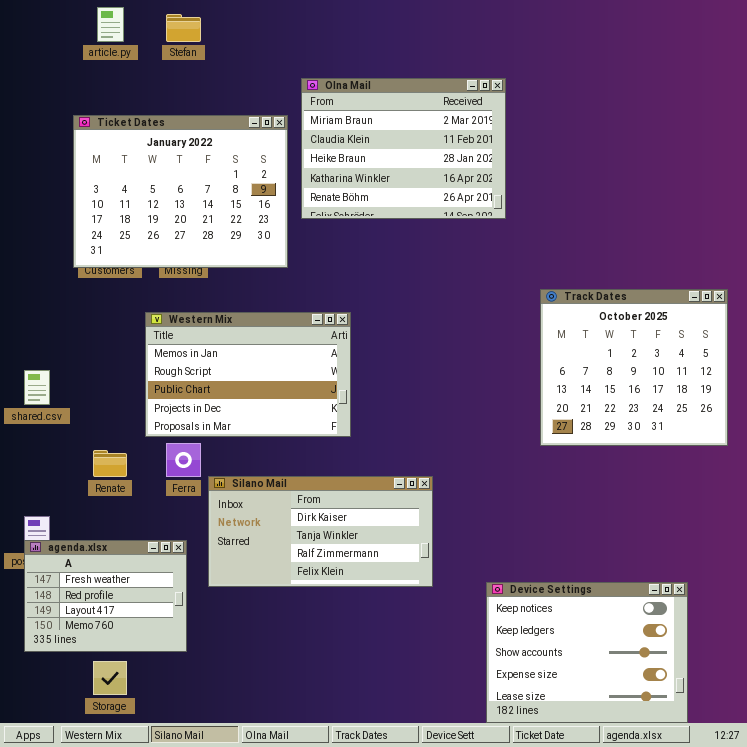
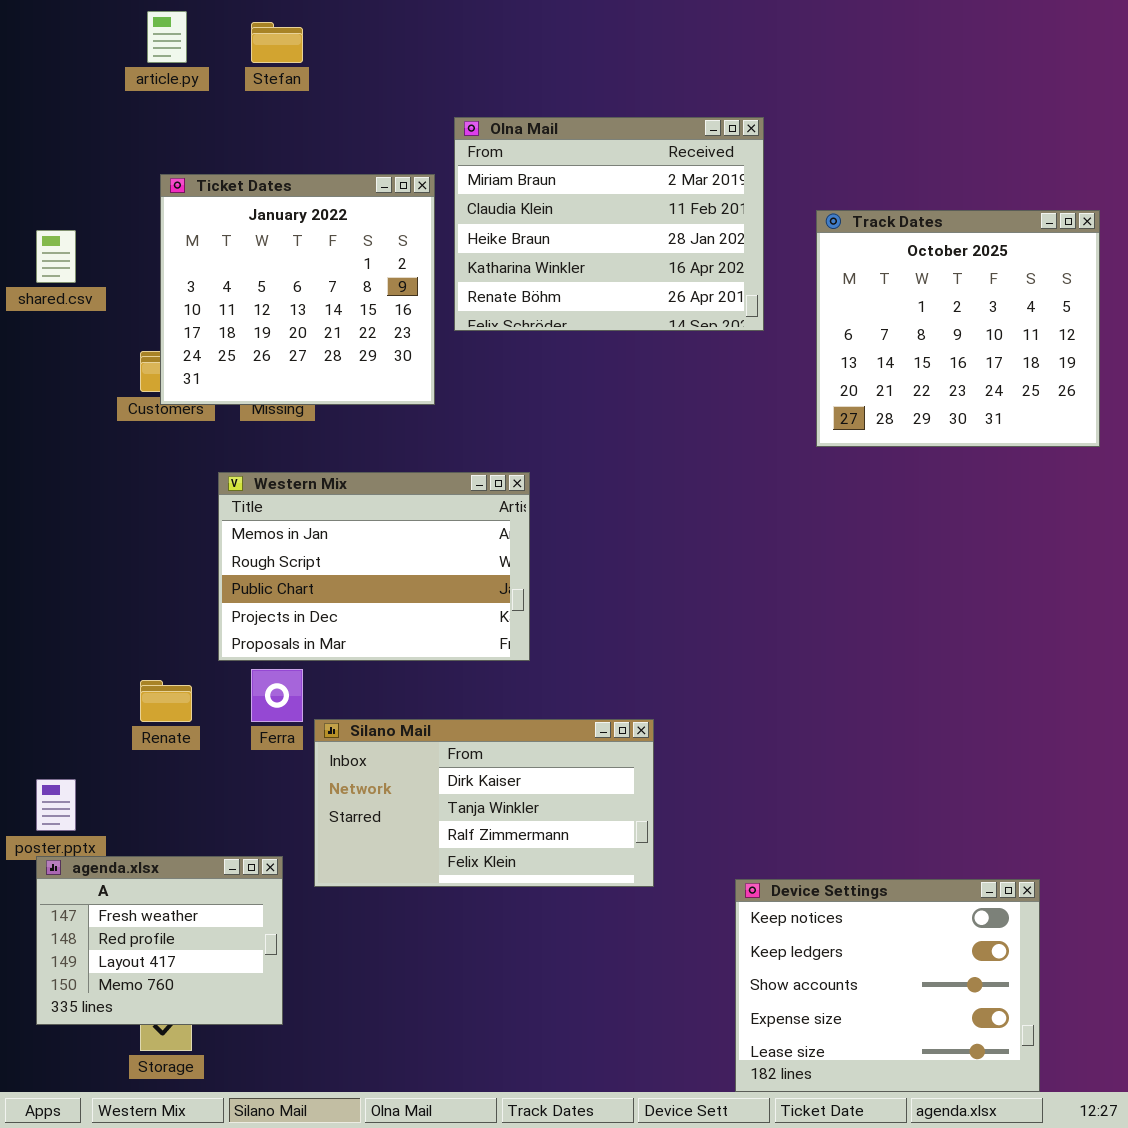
Ticket Dates: [73,115,288,268] -> [160,174,435,405], resized
Track Dates: [540,289,728,446] -> [816,210,1100,447], moved
shared.csv: [24,370,50,405] -> [36,230,76,283], moved
agenda.xlsx: [24,540,187,652] -> [36,856,283,1025], moved

